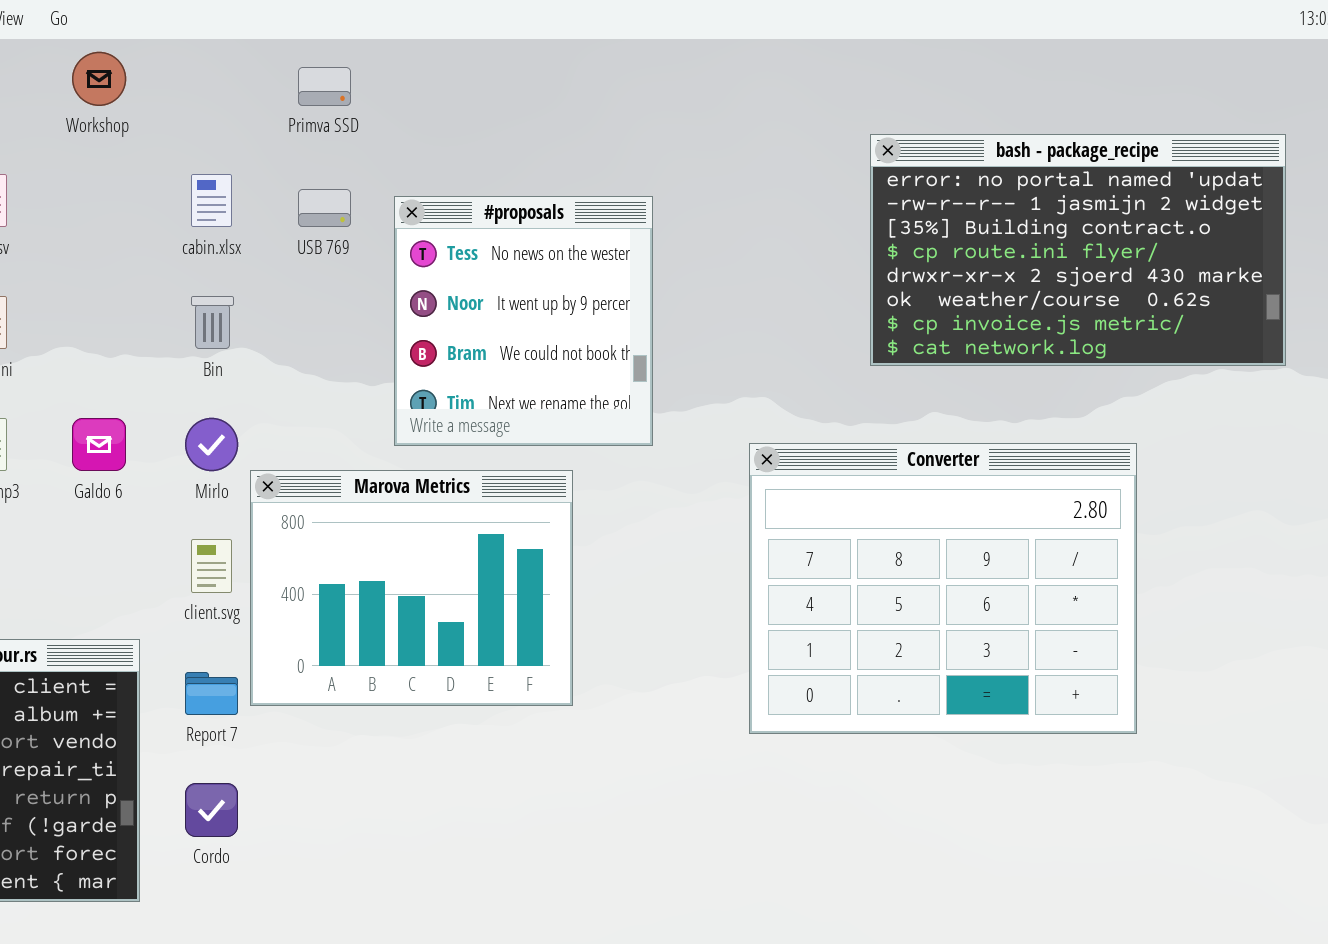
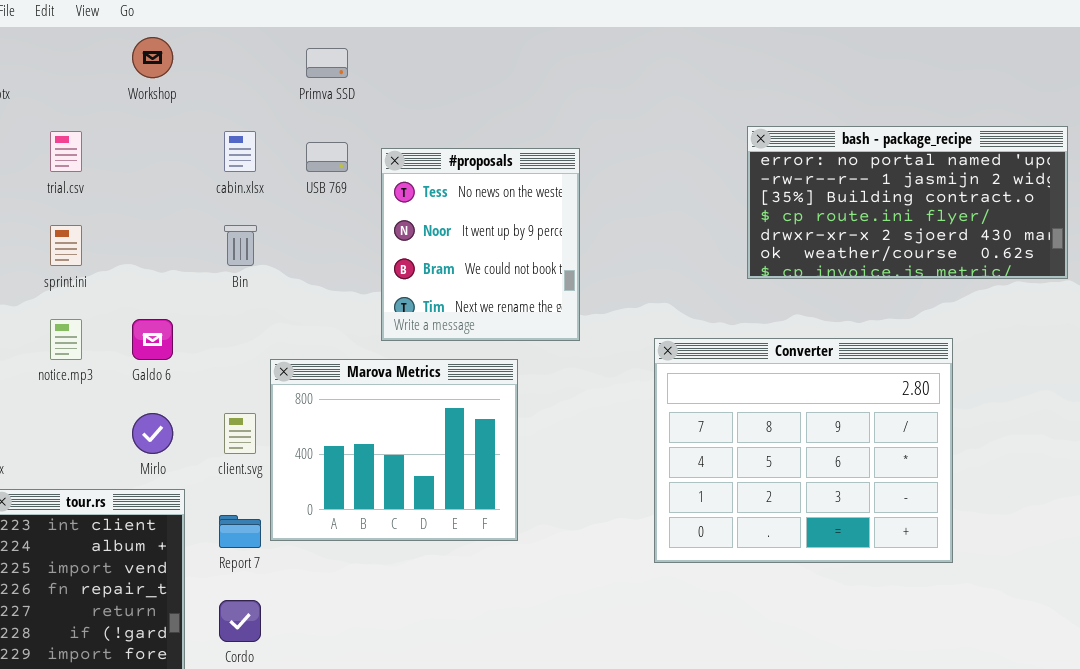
bash - package_recipe: [870,134,1286,366] -> [747,126,1068,279], resized
Mirlo: [185,418,238,471] -> [132,413,173,454], moved

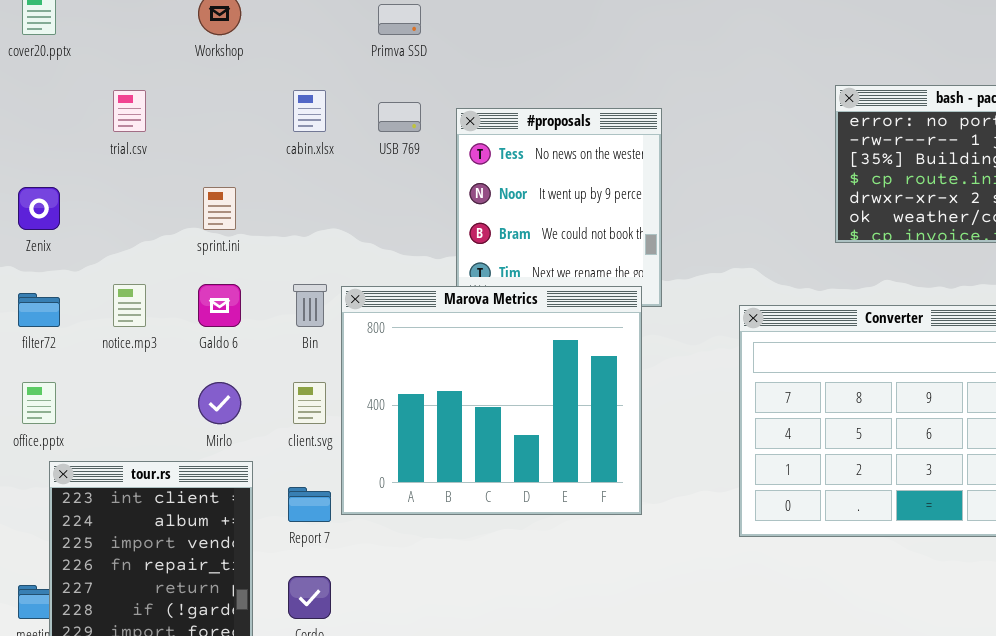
sprint.ini: [50,225,82,266] -> [203,187,236,230], moved
Bin: [224,225,257,266] -> [293,284,327,327], moved
Marova Metrics: [270,359,518,541] -> [341,286,642,515], resized

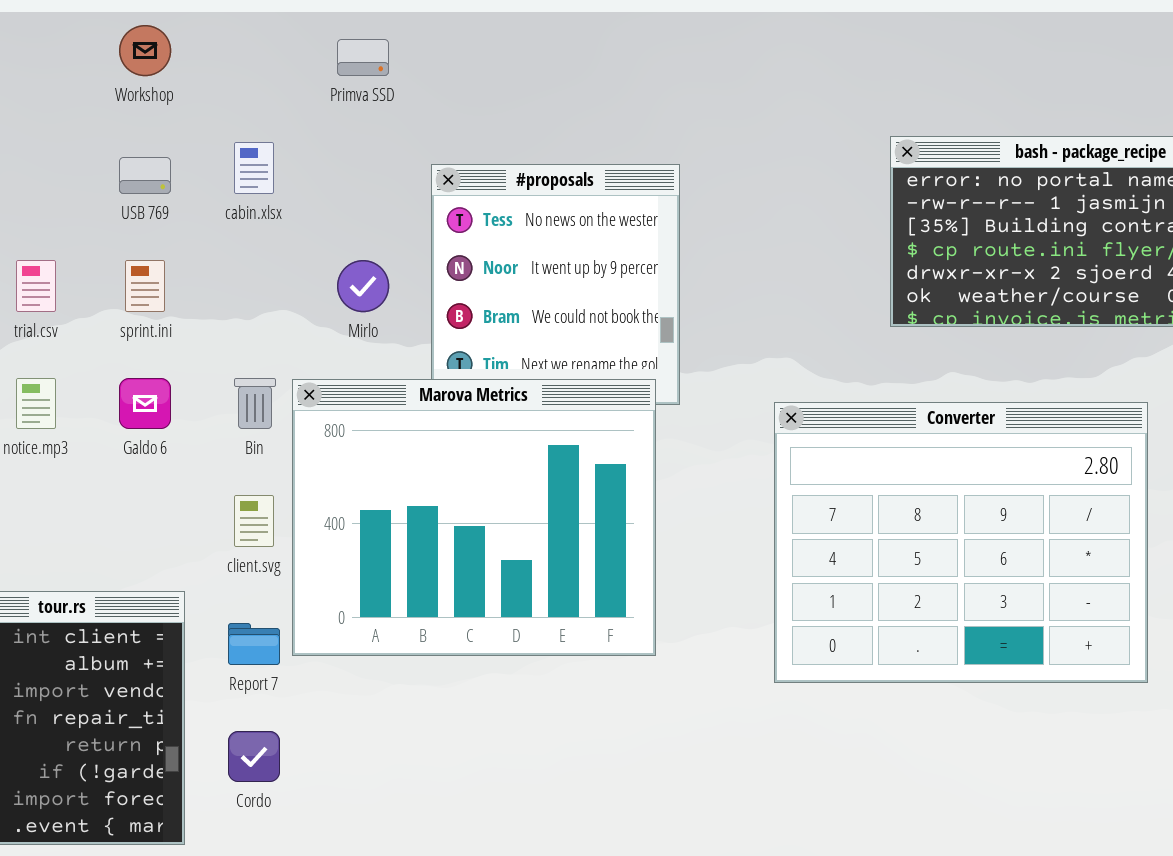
trial.csv: [113,90,146,132] -> [16,260,56,312], moved
USB 769: [378,102,421,132] -> [119,157,171,194], moved
Mirlo: [198,382,241,424] -> [337,260,389,312], moved

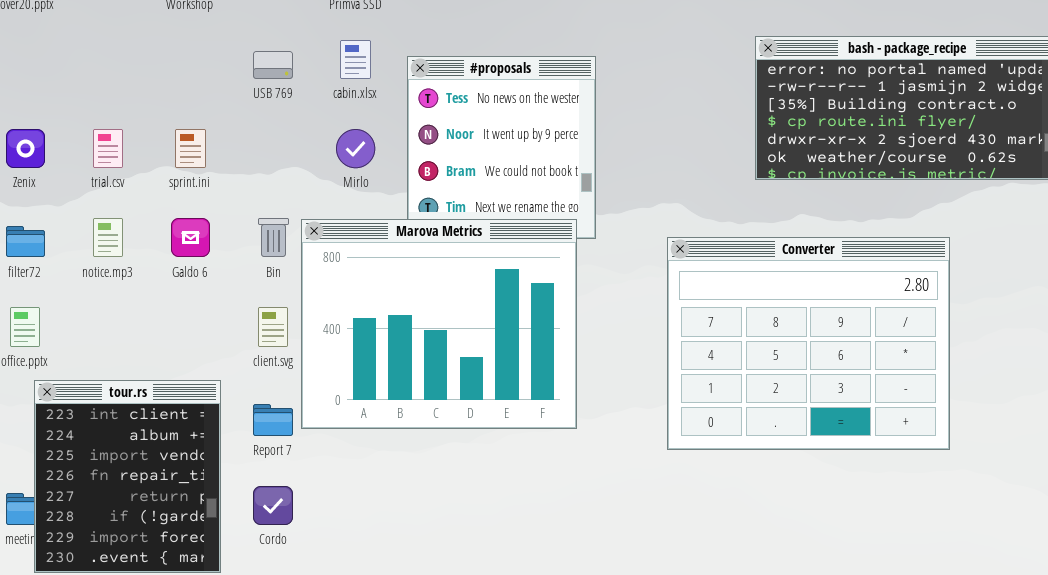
cabin.xlsx: [234,142,274,194] -> [340,40,371,79], moved
USB 769: [119,157,171,194] -> [253,51,293,79], moved

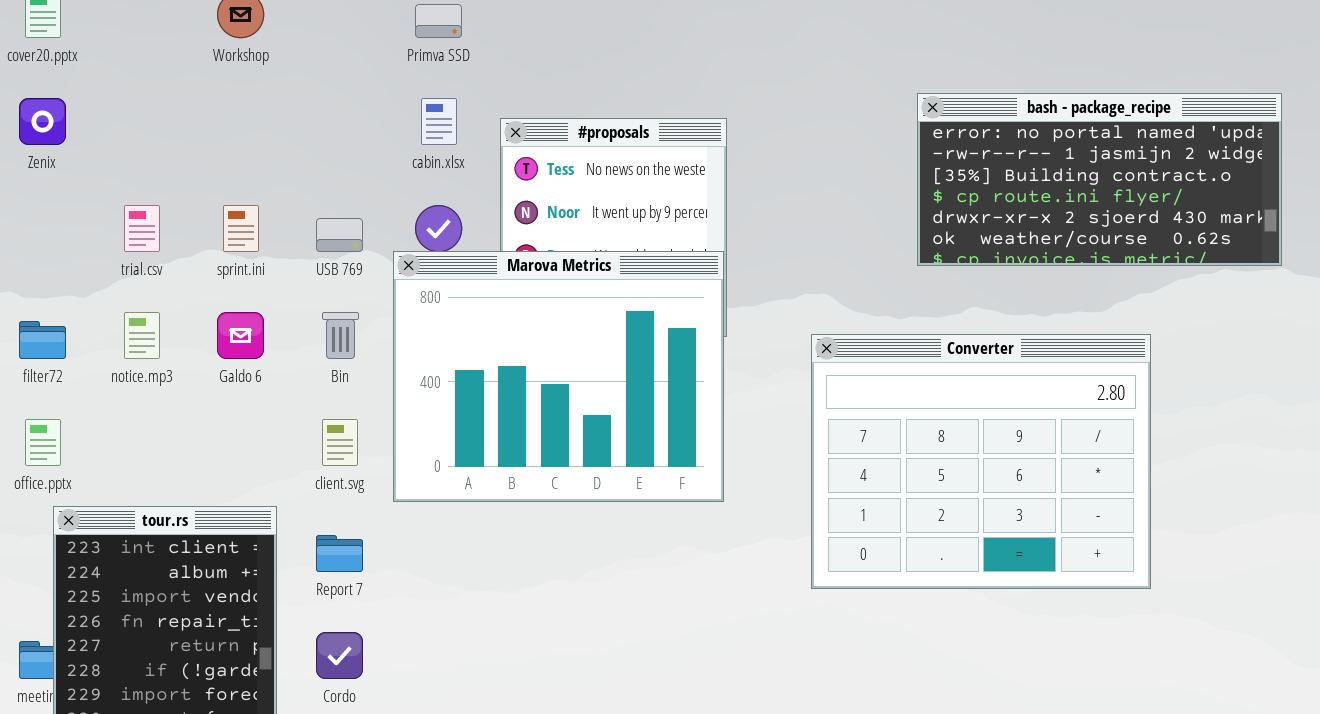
USB 769: [253,51,293,79] -> [316,218,363,252], moved
Zenix: [6,129,45,168] -> [19,98,66,145], moved
Marova Metrics: [301,219,577,429] -> [393,251,724,502], moved

